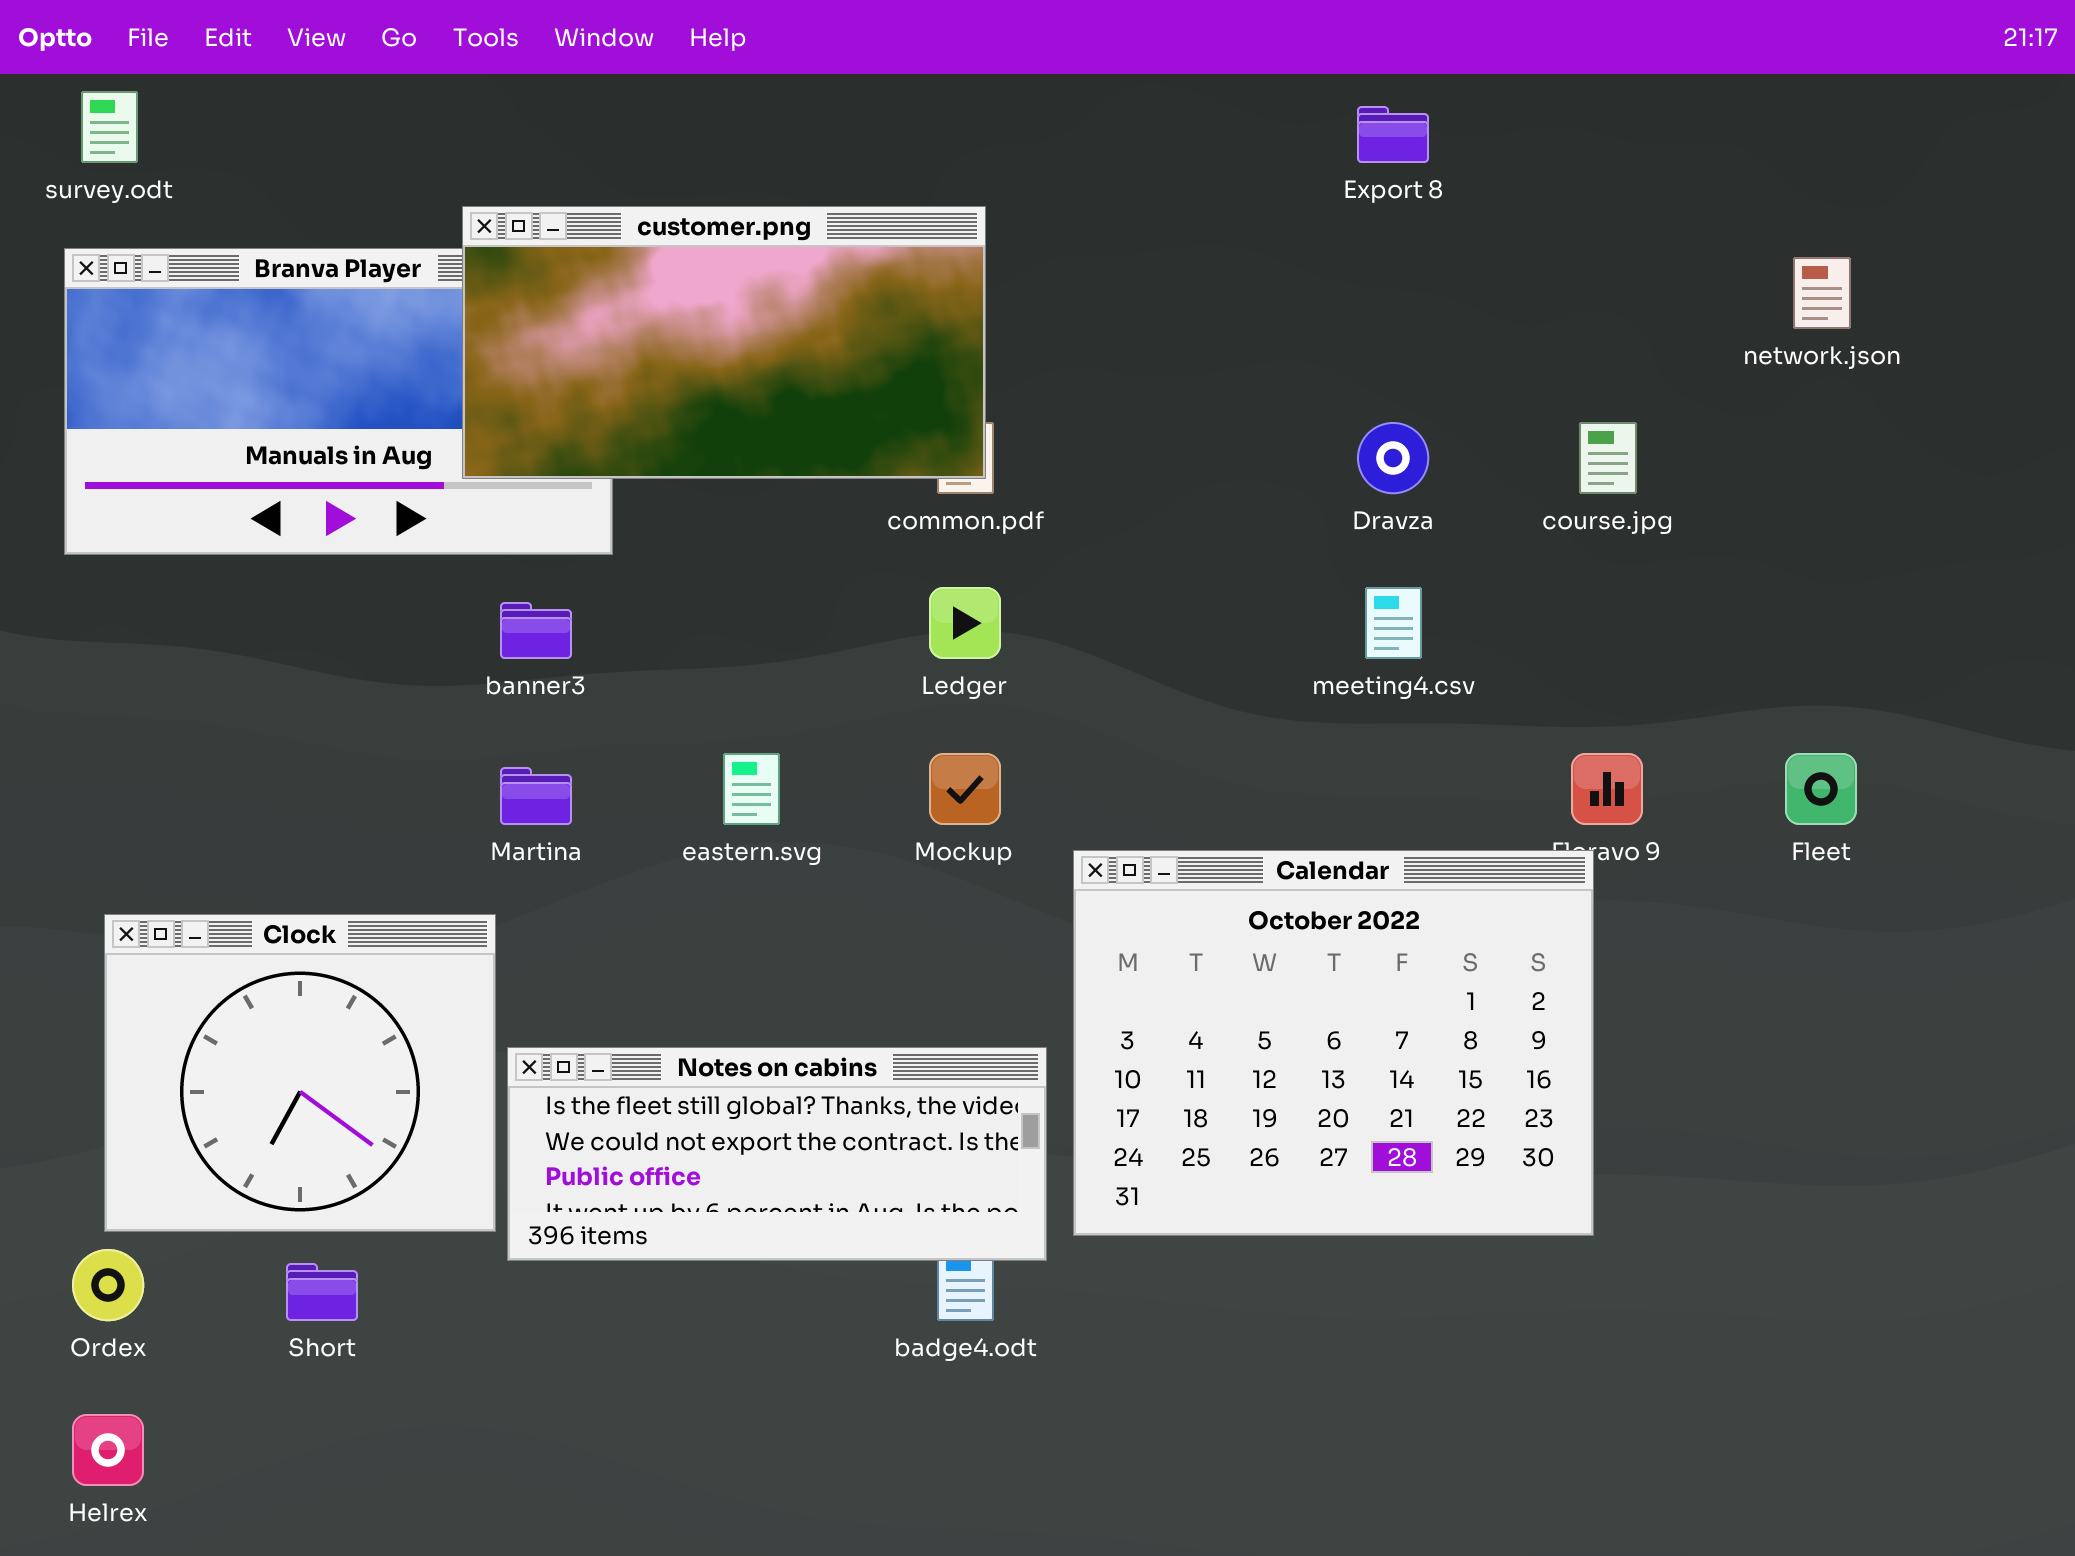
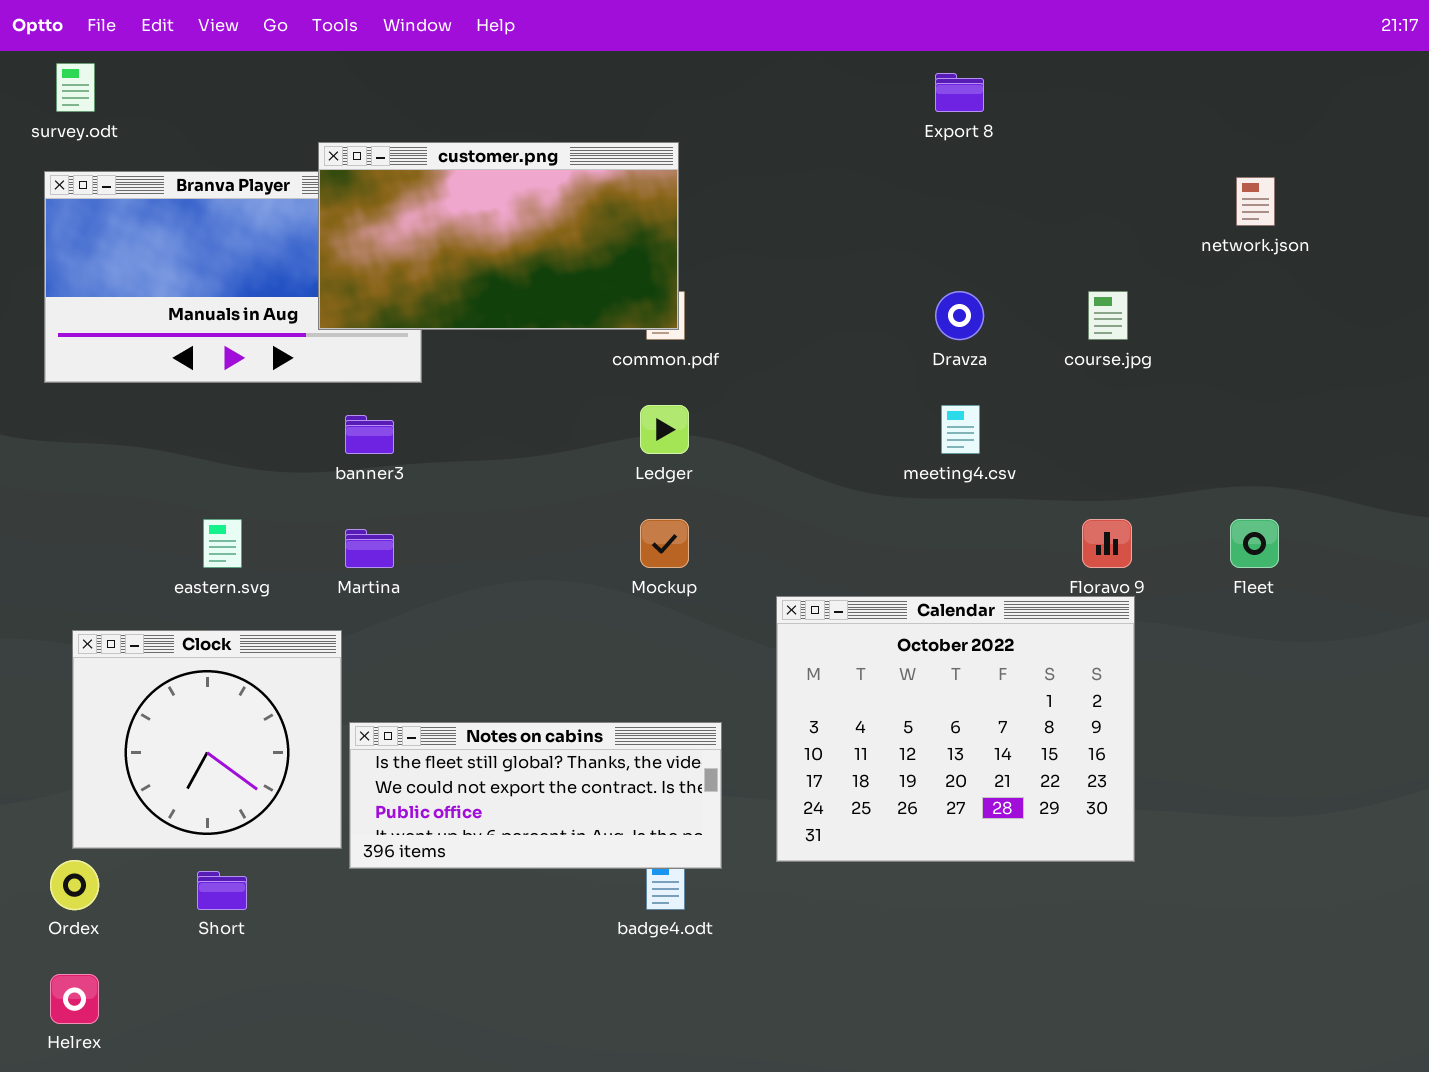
eastern.svg: [723,753,780,825] -> [203,519,242,568], moved
Calendar: [1073,850,1594,1236] -> [776,596,1135,862], moved

